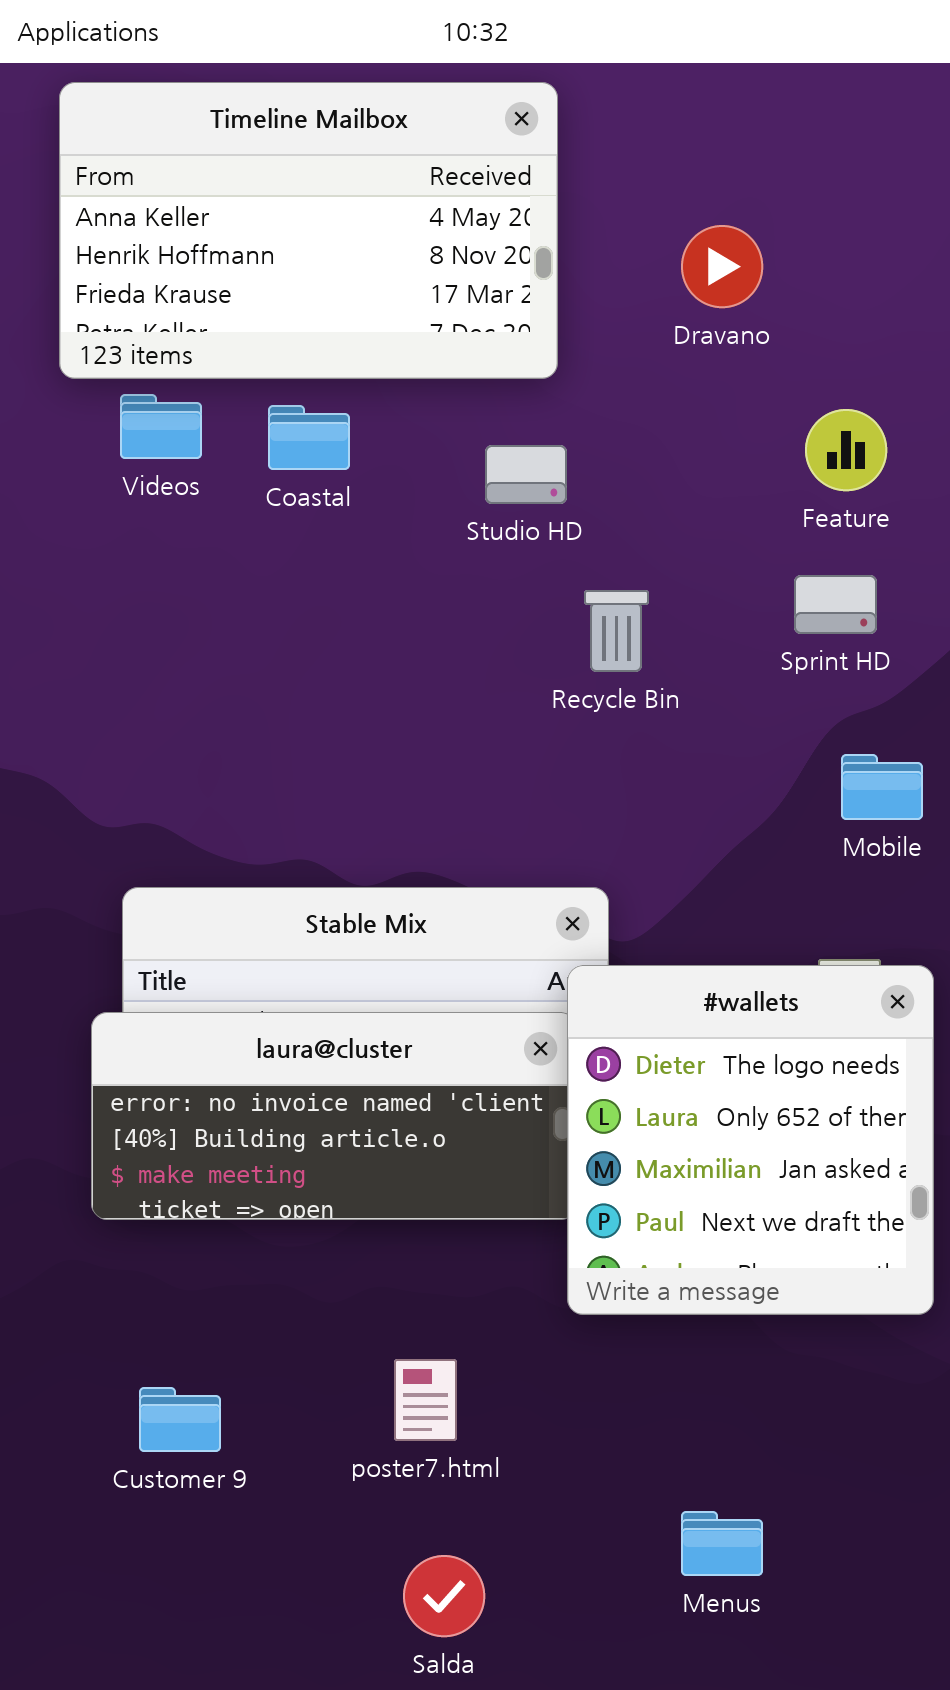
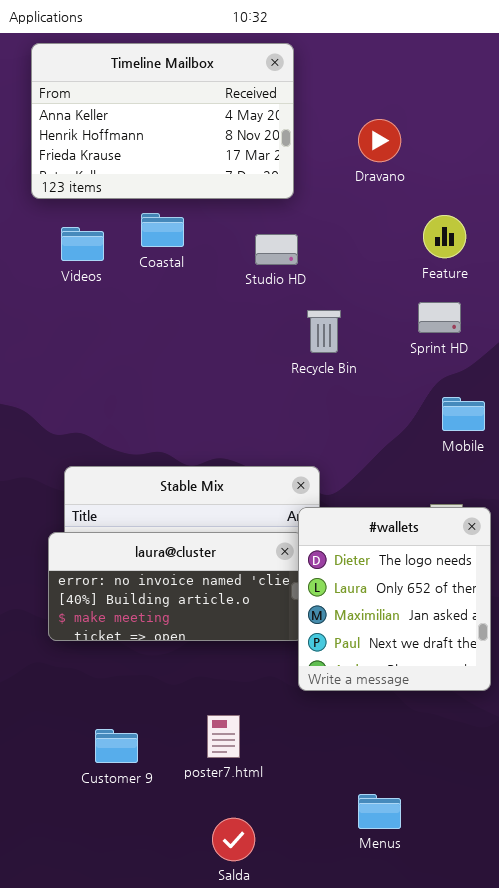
Videos: [120,394,202,459] -> [61,227,104,261], moved
Customer 9: [139,1387,221,1452] -> [95,729,138,763], moved

